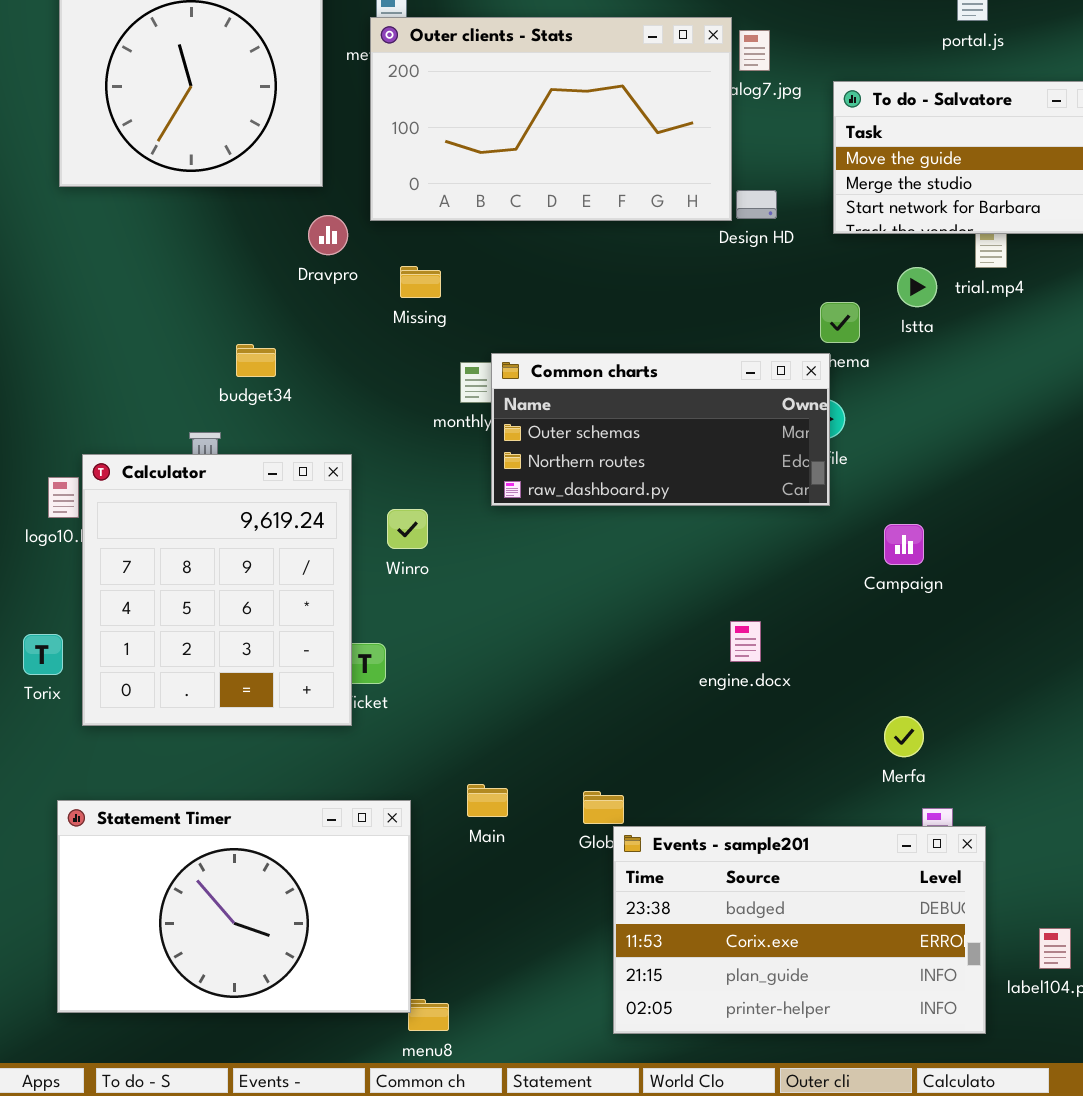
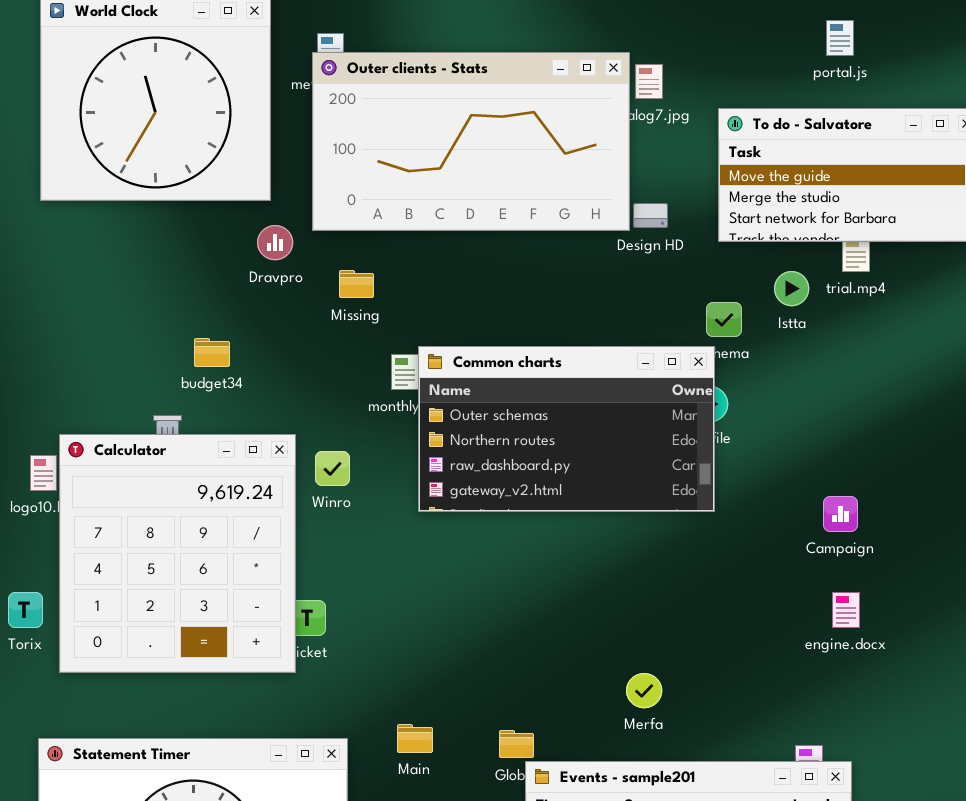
Common charts: [491,353,830,506] -> [418,346,715,512], resized
Winro: [387,509,428,549] -> [315,451,350,486], moved
Campaign: [884,524,924,565] -> [823,496,858,532], moved
engine.docx: [730,621,761,662] -> [832,592,860,628], moved
Merfa: [884,716,924,757] -> [626,673,662,708], moved

